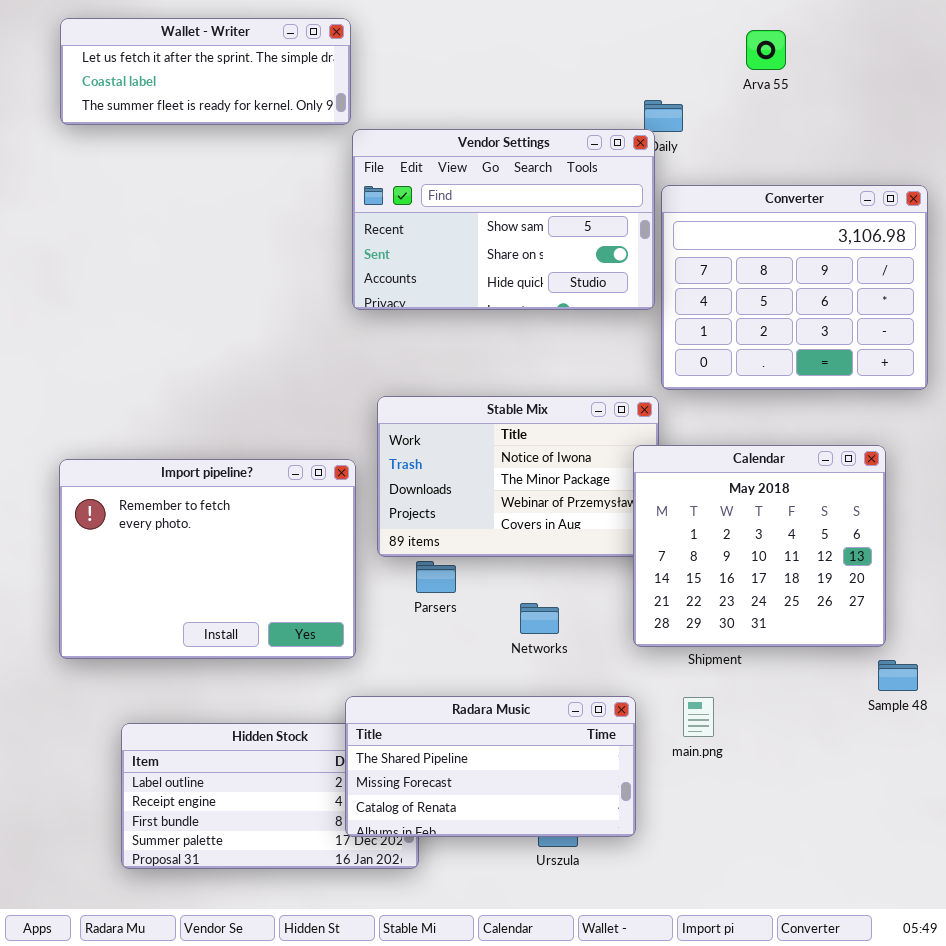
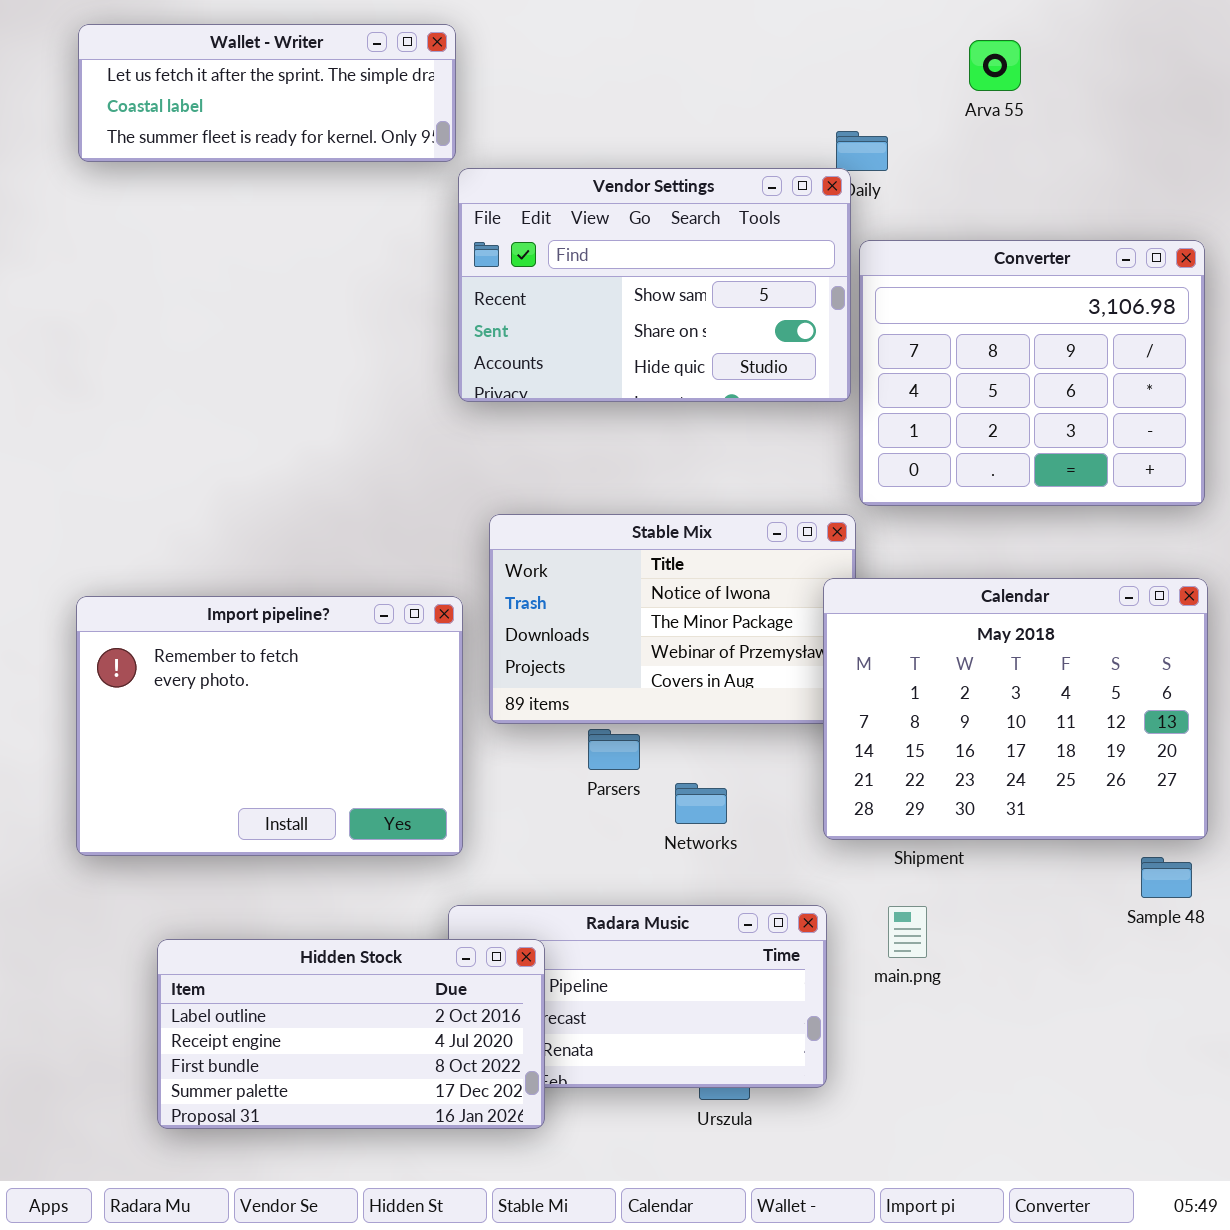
Calendar: [633,445,886,647] -> [823,578,1208,840], resized
Parsers: [416,561,456,593] -> [588,729,640,770], moved
Hidden Stock: [121,723,419,869] -> [157,939,545,1129], raised

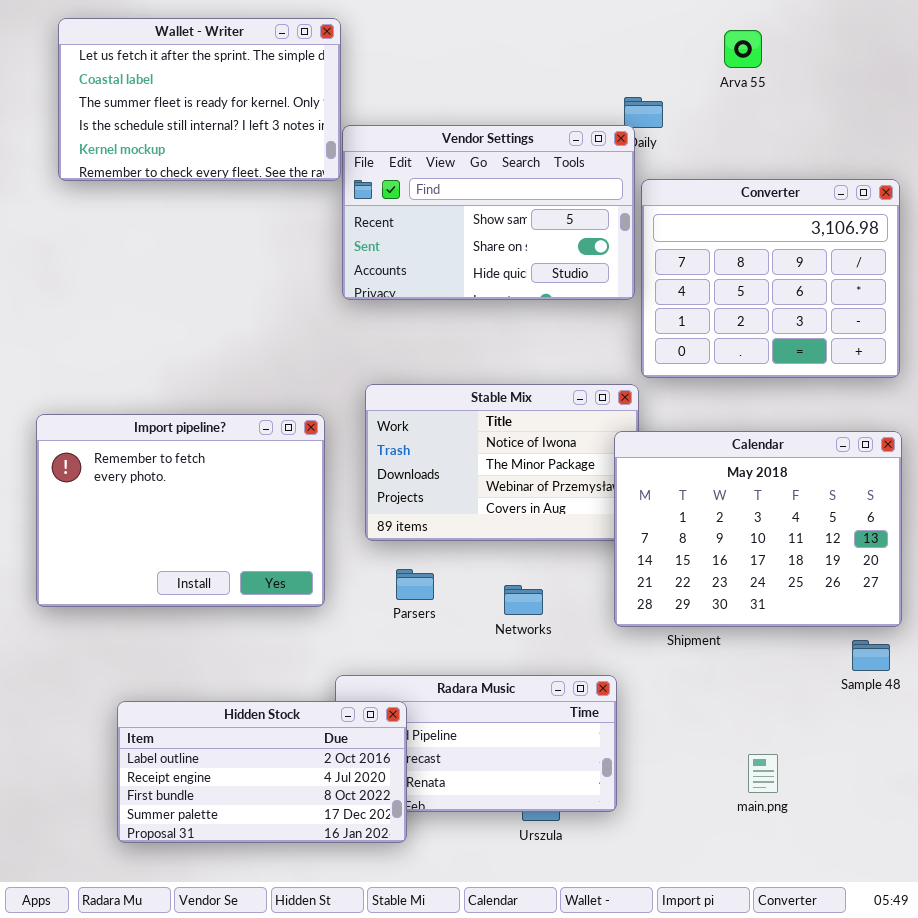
Wallet - Writer: [78,24,456,162] -> [58,18,341,181], resized
Import pipeline?: [76,596,463,856] -> [36,414,325,607], moved
Parsers: [588,729,640,770] -> [396,569,434,600], moved
main.png: [888,906,927,958] -> [748,754,778,793], moved

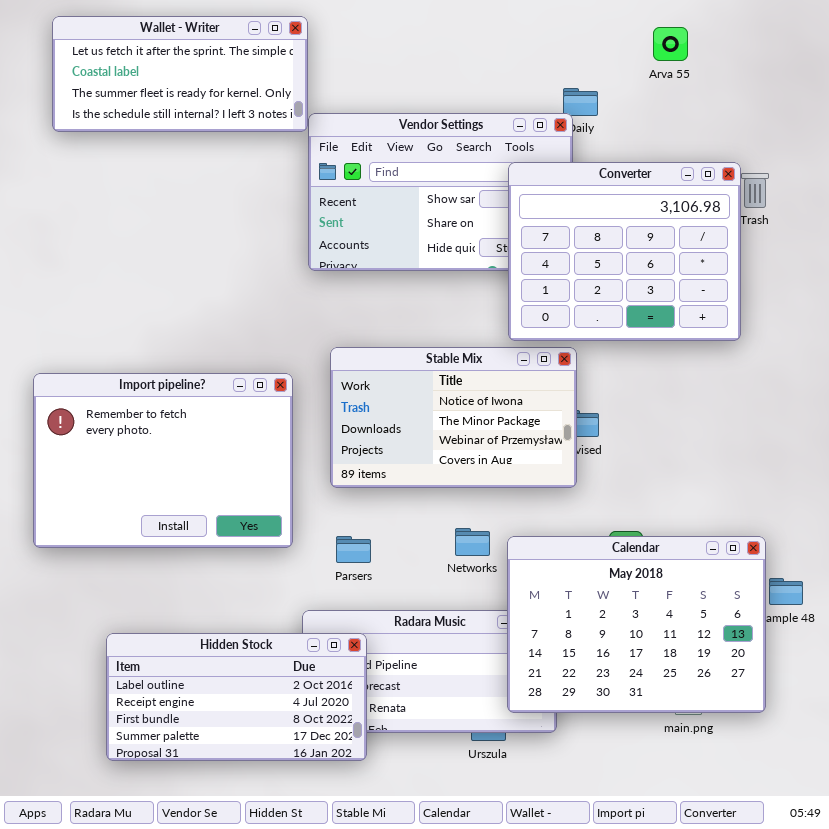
Wallet - Writer: [58,18,341,181] -> [52,16,308,132], resized
Converter: [641,179,900,378] -> [508,162,741,341], moved
Calendar: [614,431,902,627] -> [507,536,766,713], moved
Parsers: [396,569,434,600] -> [336,536,371,563], moved

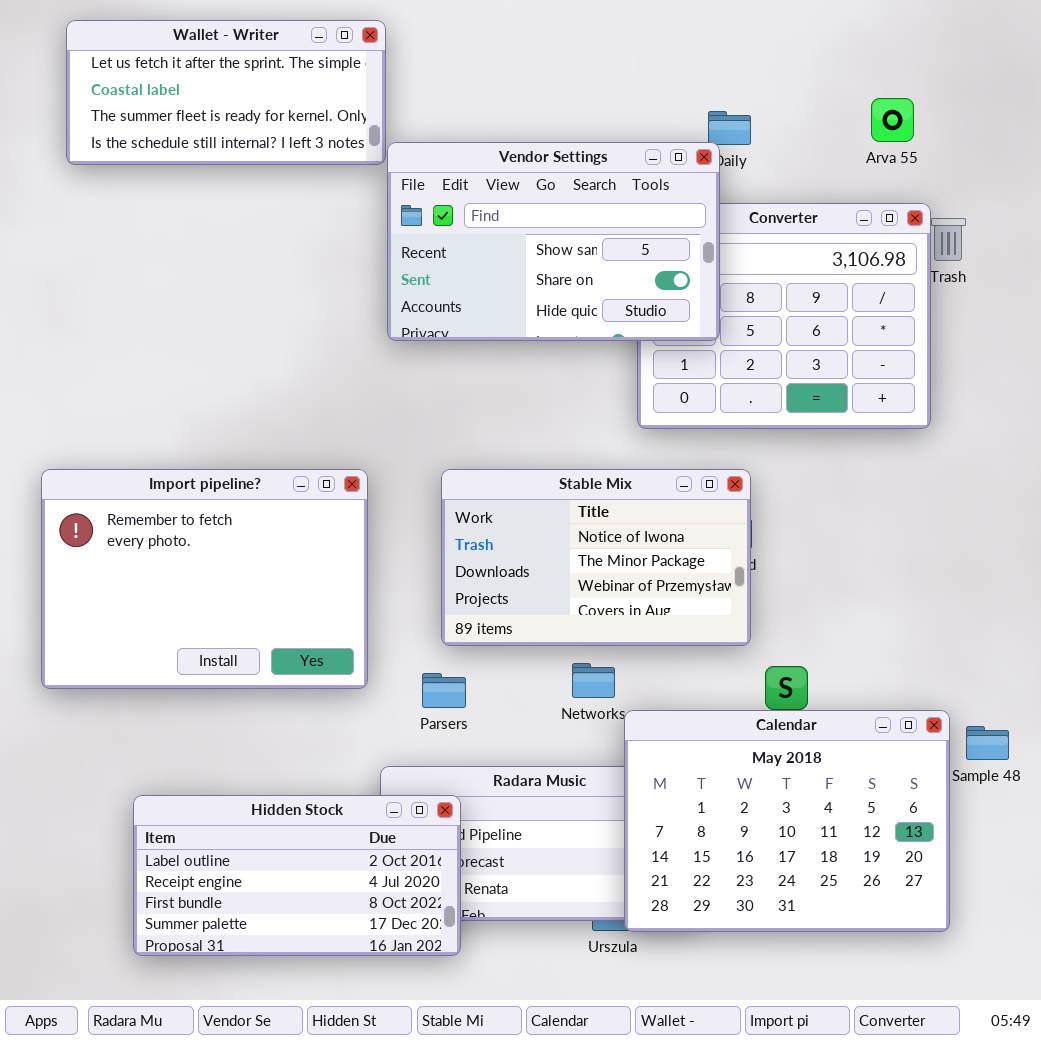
Arva 55: [653,27,688,61] -> [871,98,914,142], moved
Vendor Settings: [308,113,573,271] -> [387,142,720,341], raised
Stable Mix: [330,347,577,488] -> [441,469,751,646], moved
Calendar: [507,536,766,713] -> [624,710,950,932], moved

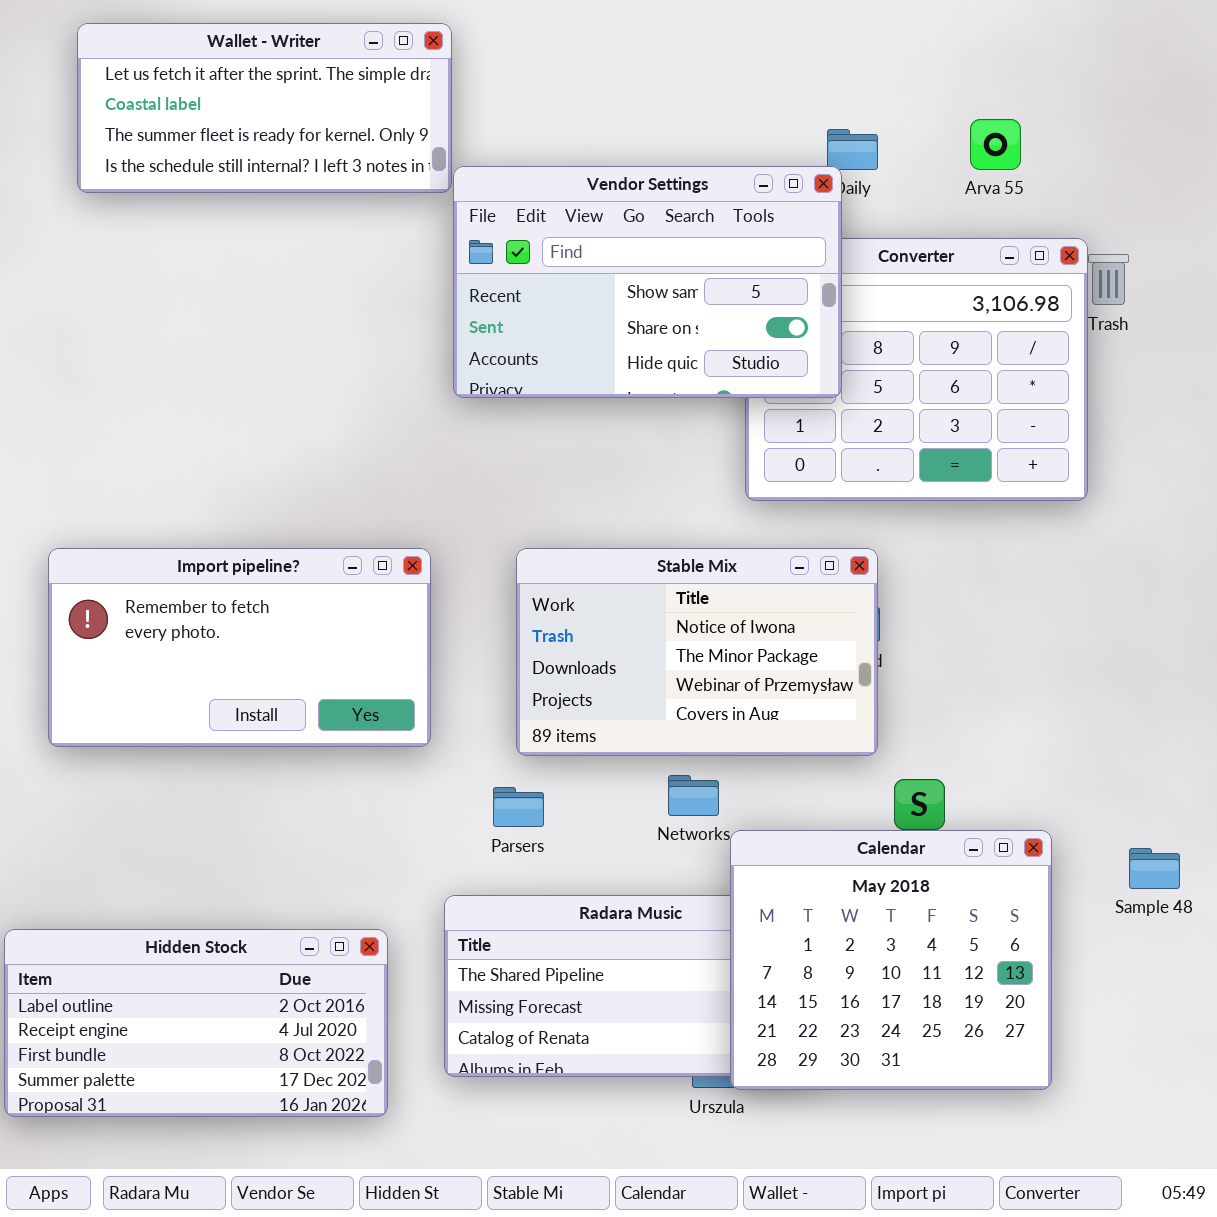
Arva 55: [871,98,914,142] -> [970,119,1021,170], moved
Import pipeline?: [41,469,368,689] -> [48,548,431,747], resized
Calendar: [624,710,950,932] -> [730,830,1052,1090], resized
Hidden Stock: [133,795,461,956] -> [4,929,388,1117], moved

